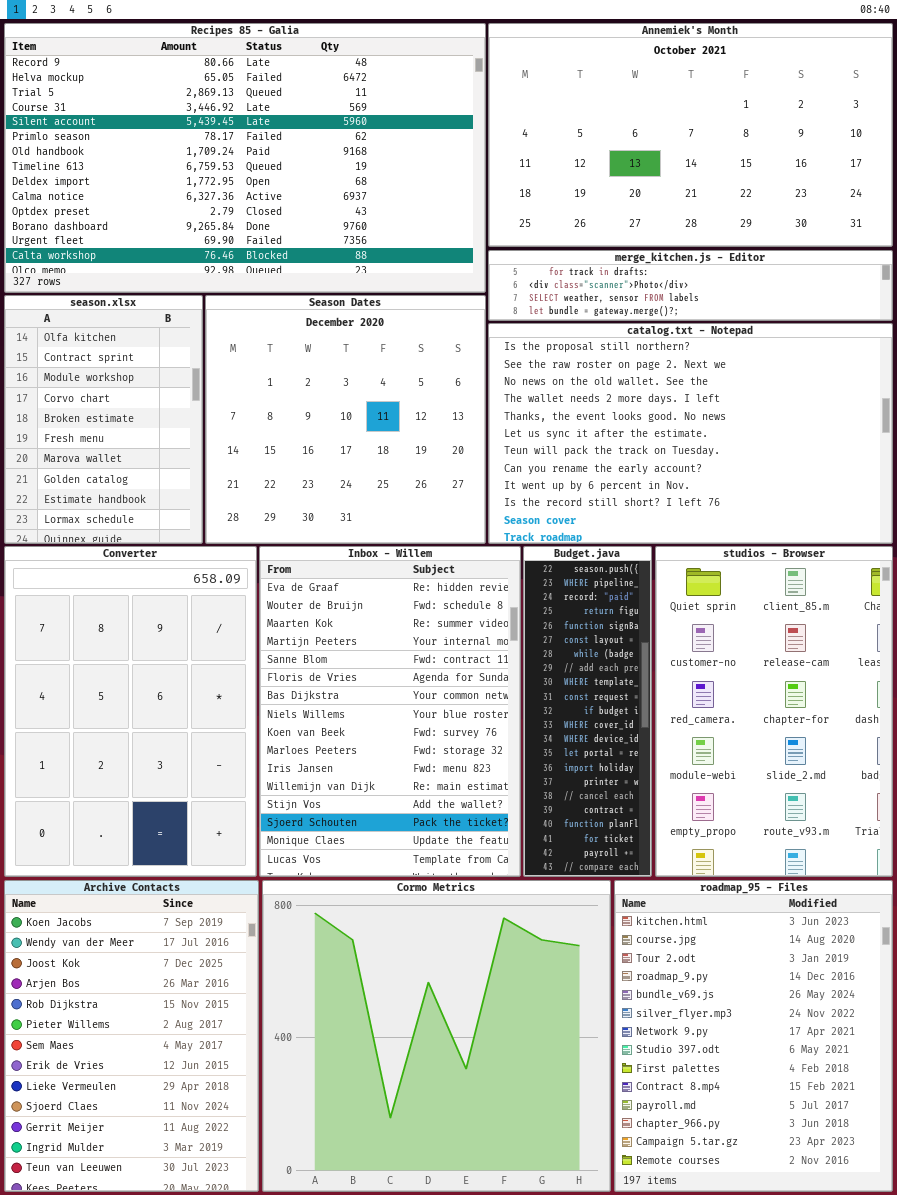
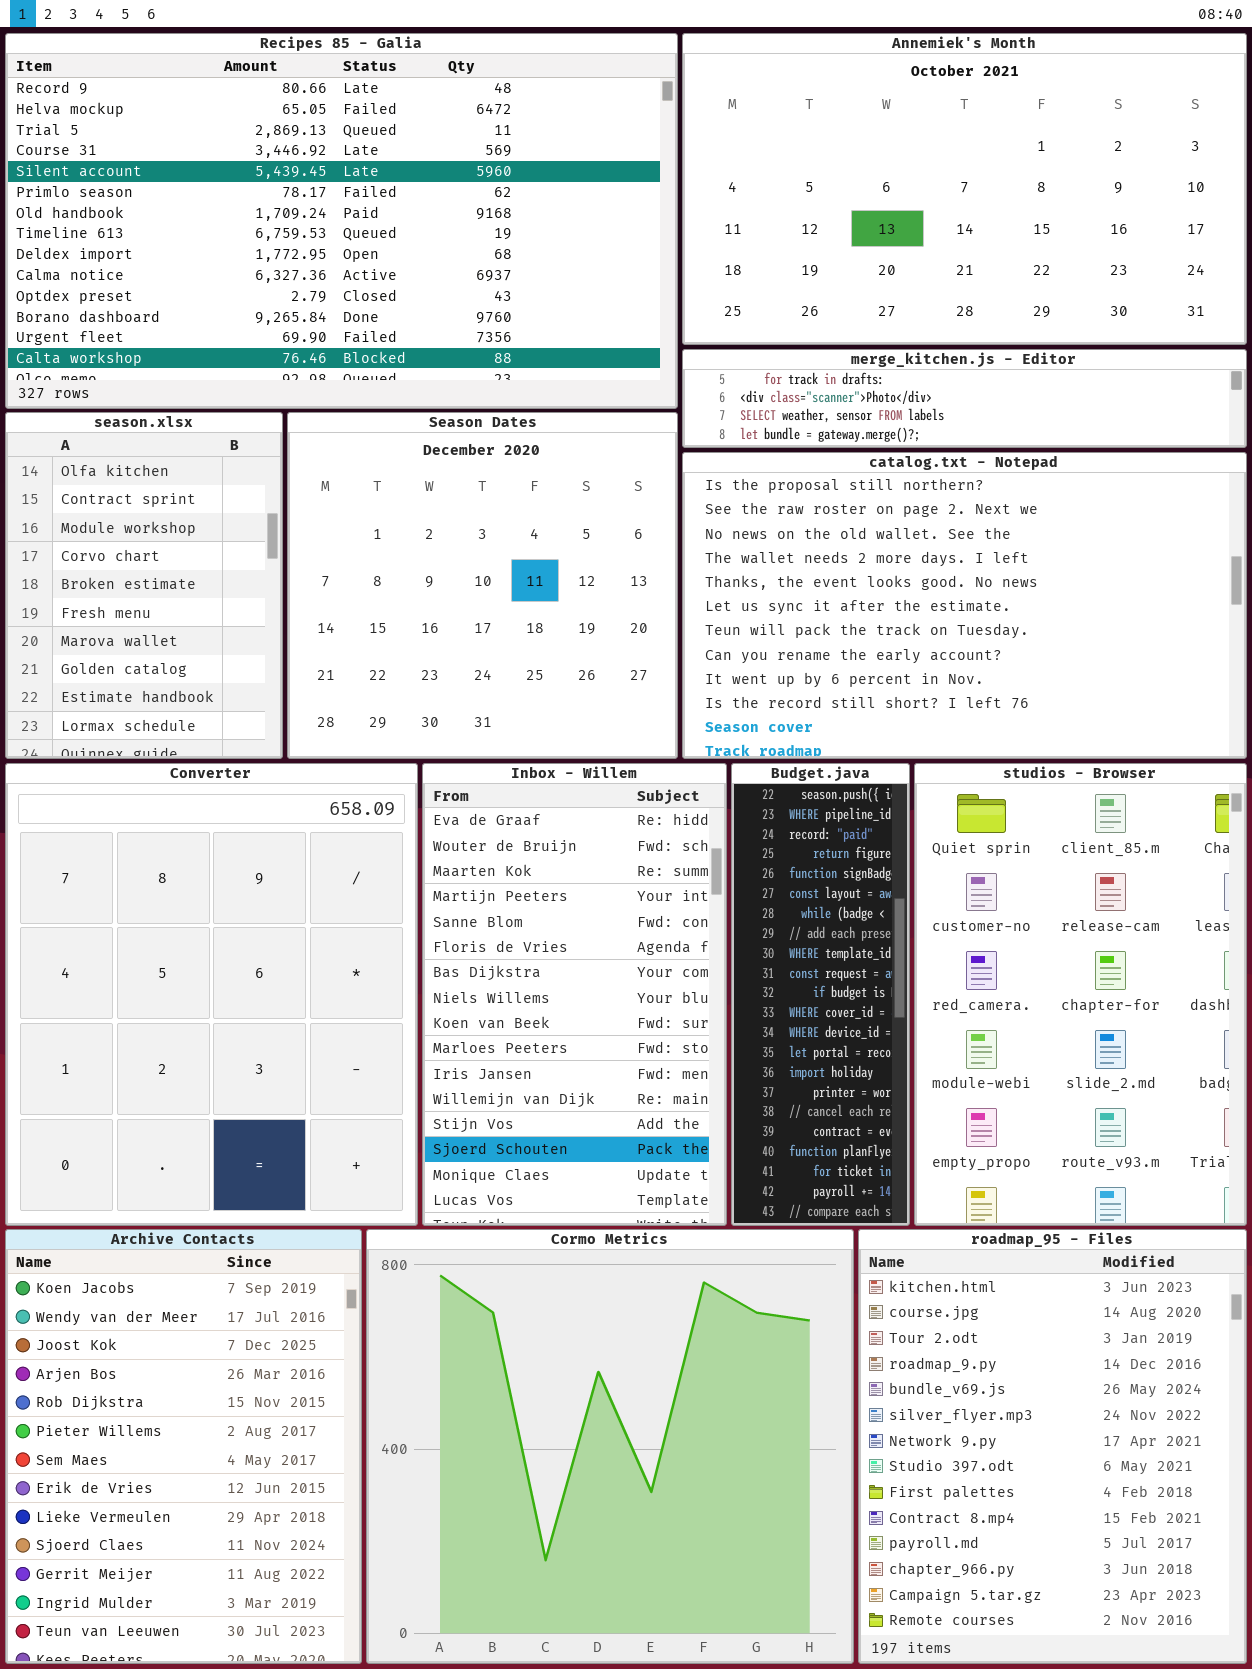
Converter: [4,546,257,877] -> [5,763,418,1226], resized
Inbox - Willem: [259,546,521,877] -> [422,763,727,1226], resized

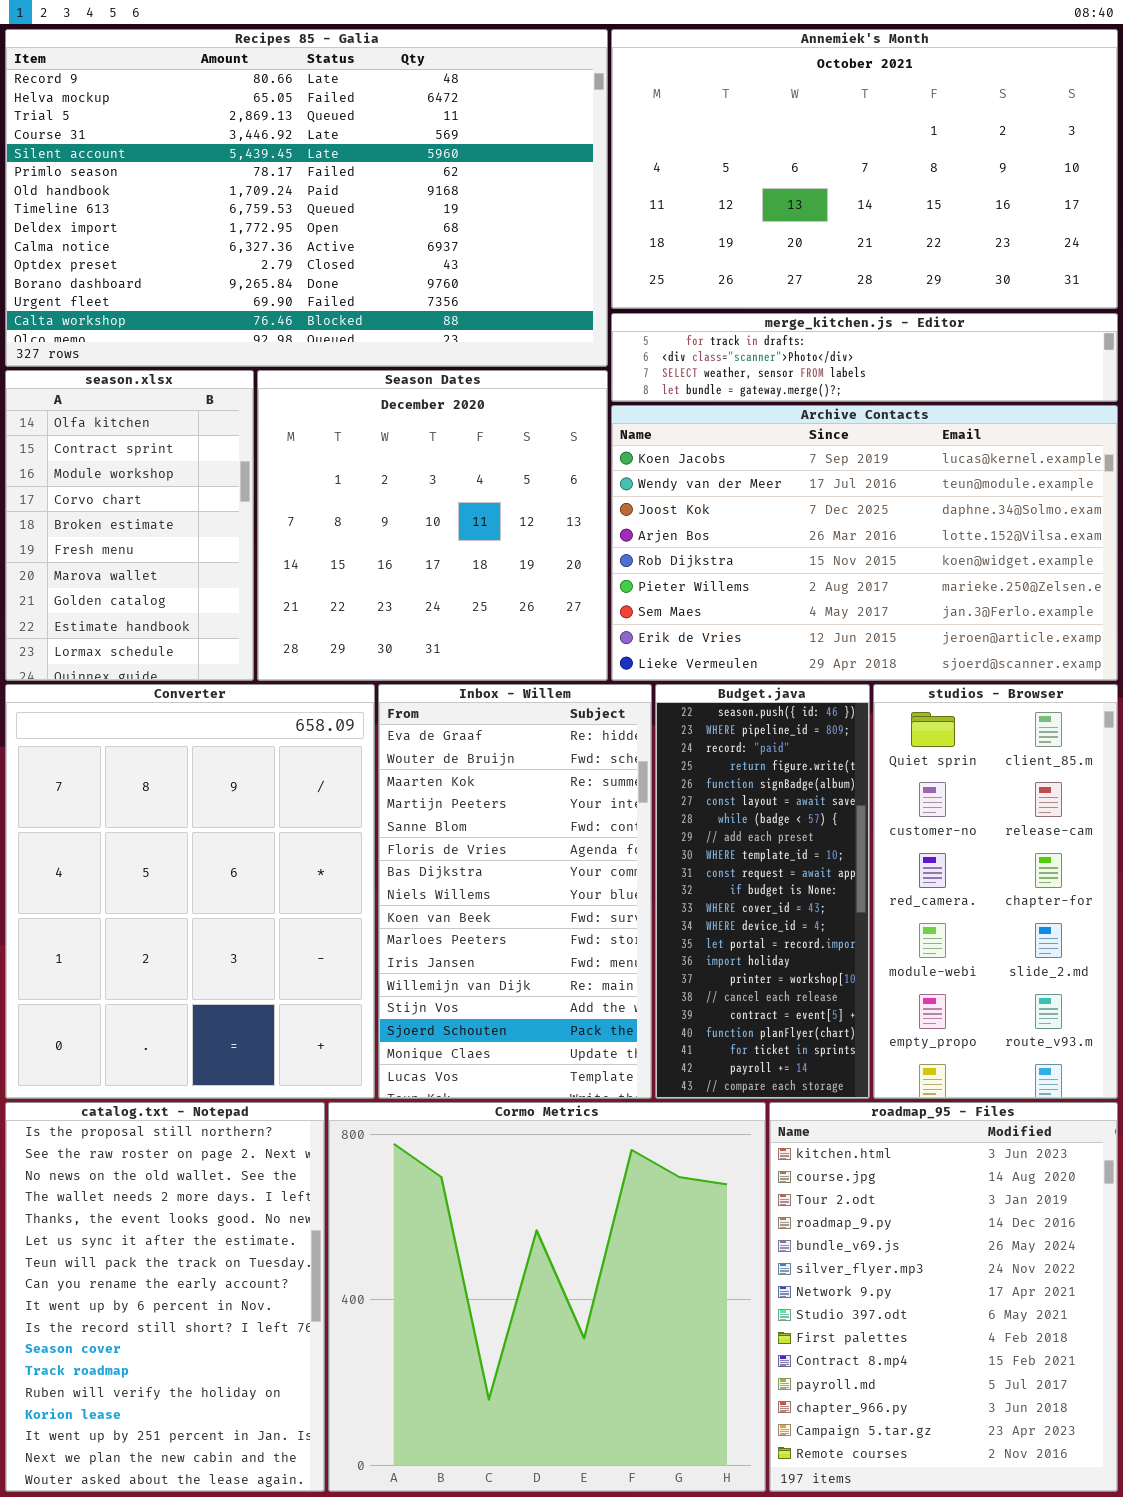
catalog.txt - Notepad: [682,452,1247,759] -> [5,1102,325,1492], moved, resized
Budget.java: [731,763,910,1226] -> [655,684,870,1099], resized
studios - Browser: [914,763,1247,1226] -> [873,684,1118,1099], resized
Archive Contacts: [5,1229,362,1664] -> [611,405,1118,681], moved, resized

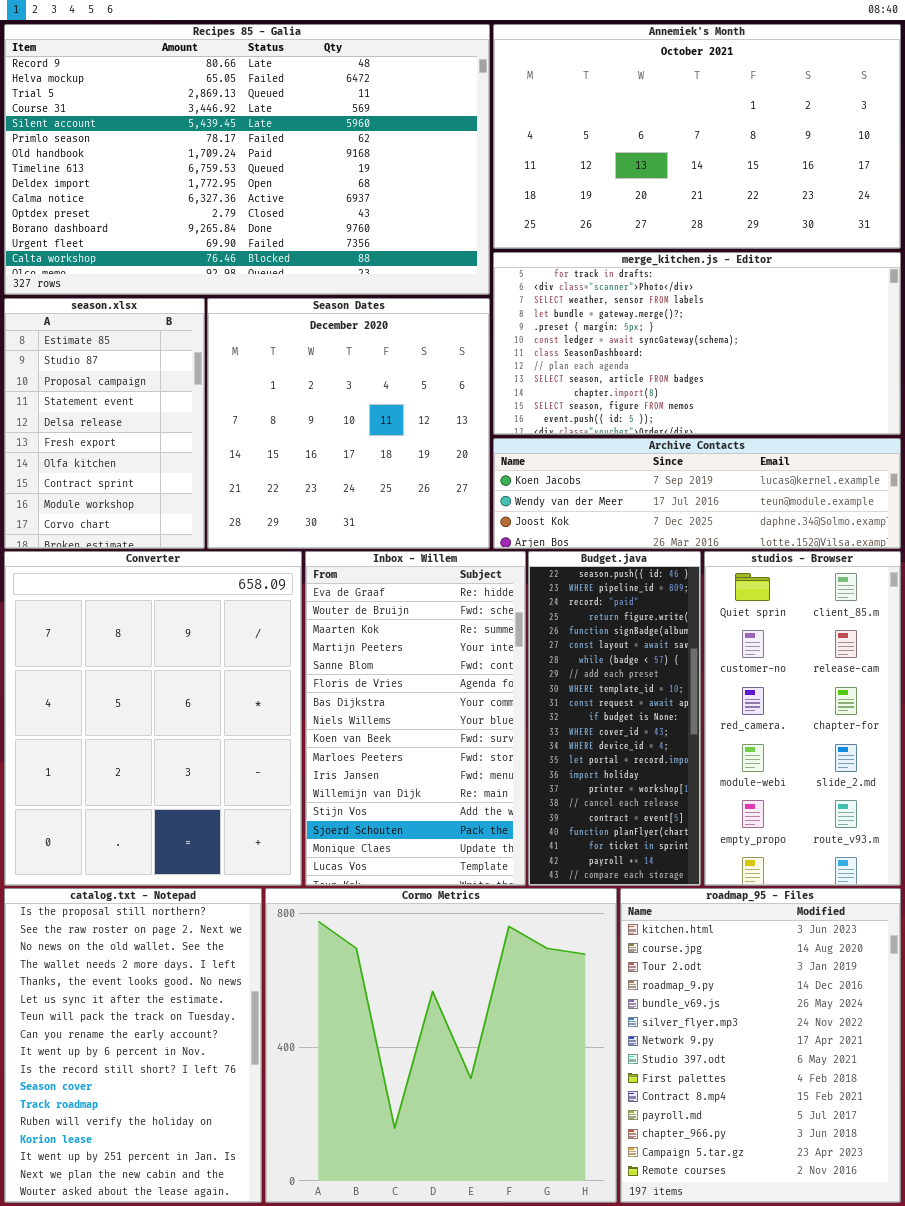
merge_kitchen.js - Editor: [611,313,1118,402] -> [493,252,901,435], resized
season.xlsx: [5,370,254,681] -> [4,298,205,549], scrolled up 6 rows
Archive Contacts: [611,405,1118,681] -> [493,438,901,549], resized

